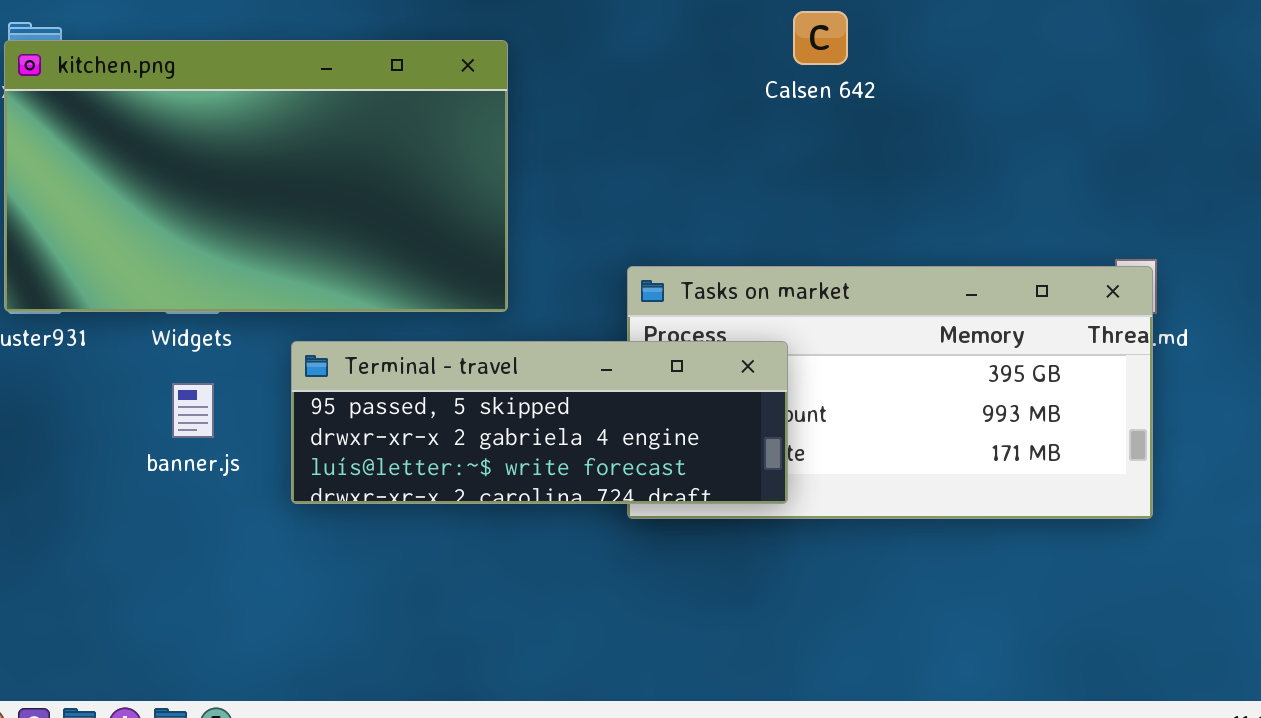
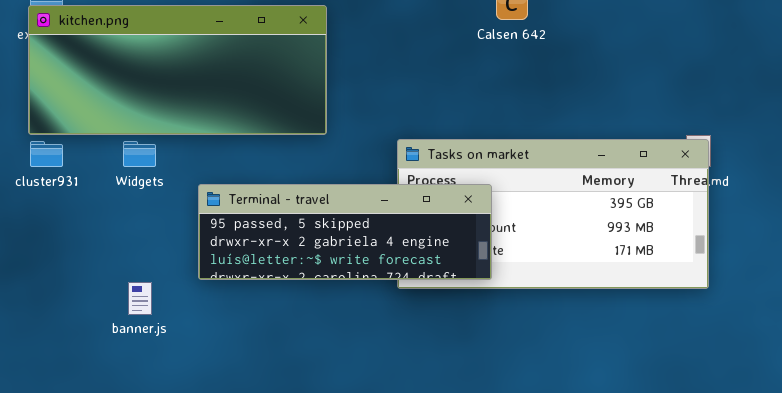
kitchen.png: [4,40,508,312] -> [28,5,327,135], resized
banner.js: [172,383,214,438] -> [128,282,152,315], moved

